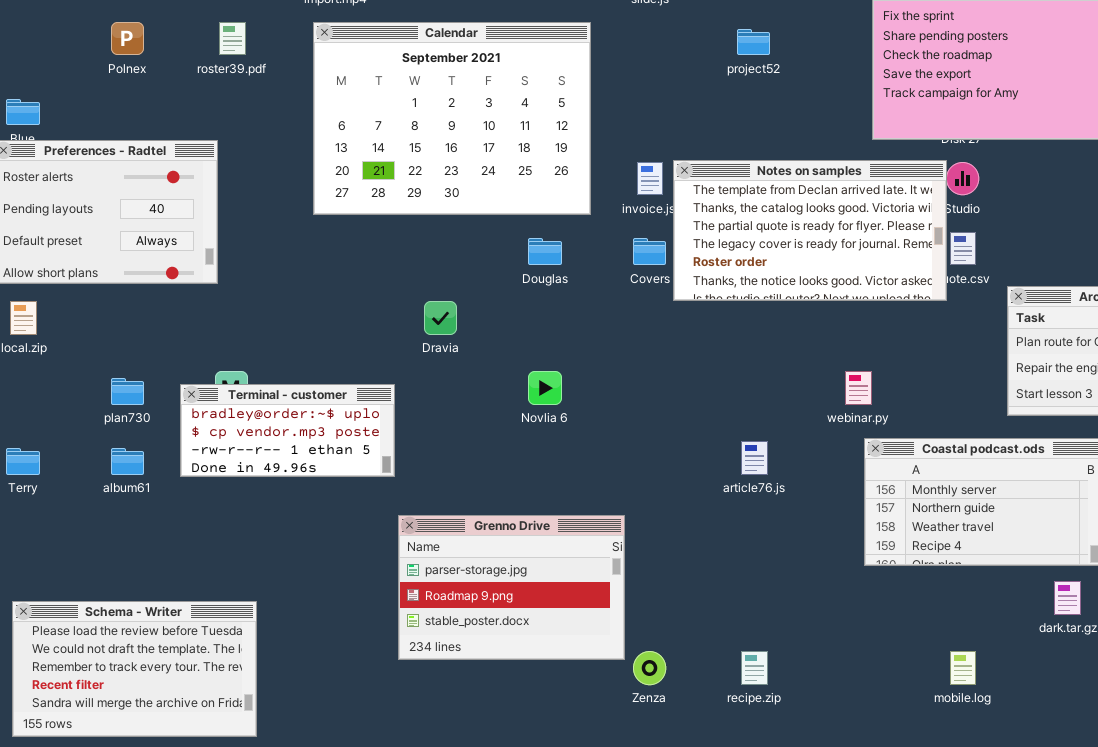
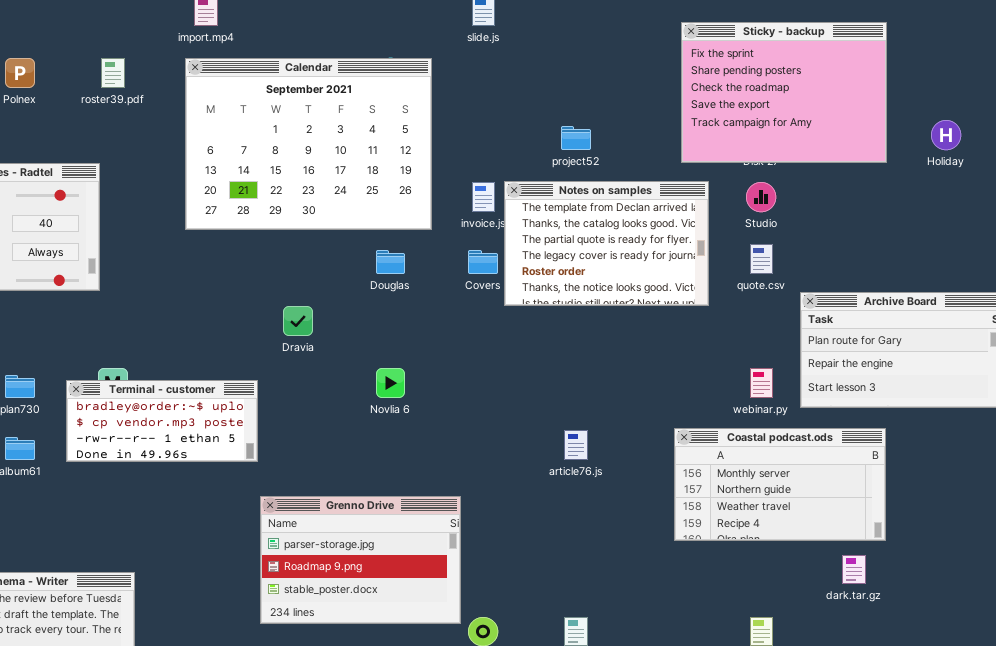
project52: [737,29,770,55] -> [561,126,591,150], moved
Notes on samples: [673,160,947,301] -> [504,181,709,306], resized
webinar.py: [845,371,872,405] -> [750,368,773,398], moved

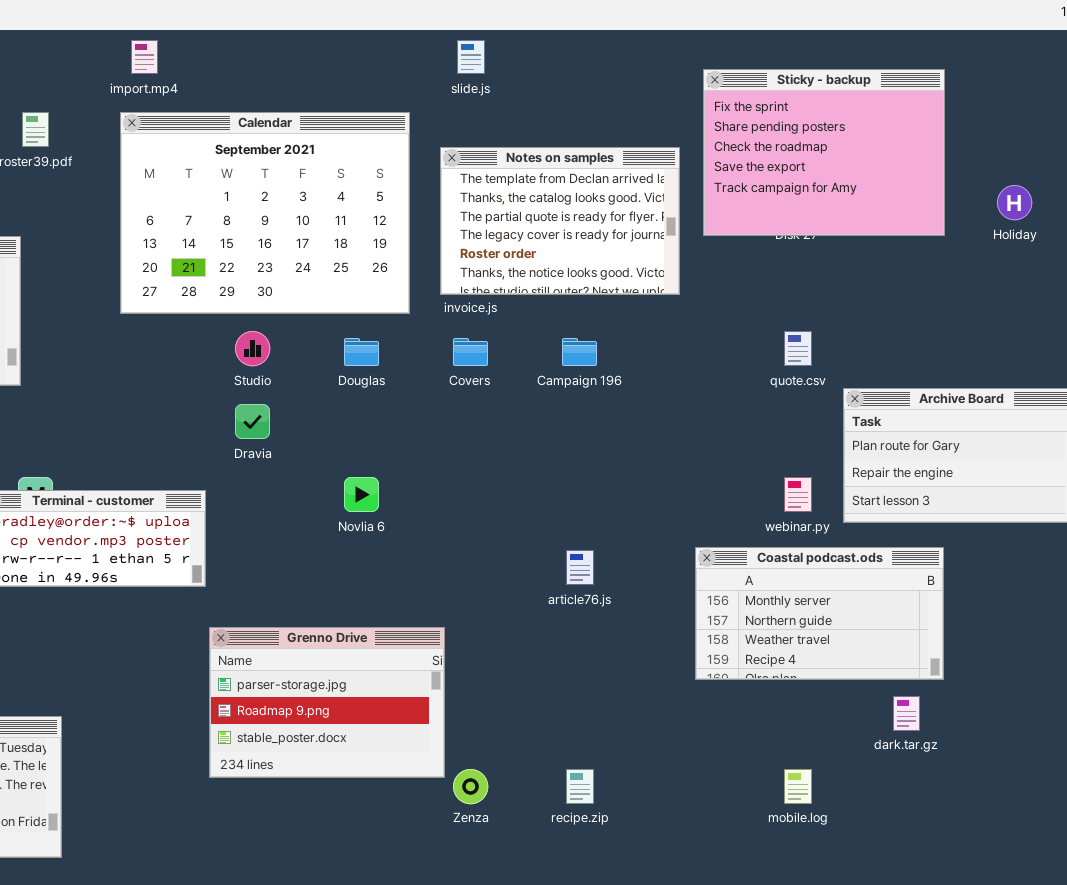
Notes on samples: [504,181,709,306] -> [440,147,680,295], moved
Studio: [746,182,776,212] -> [235,331,270,366], moved

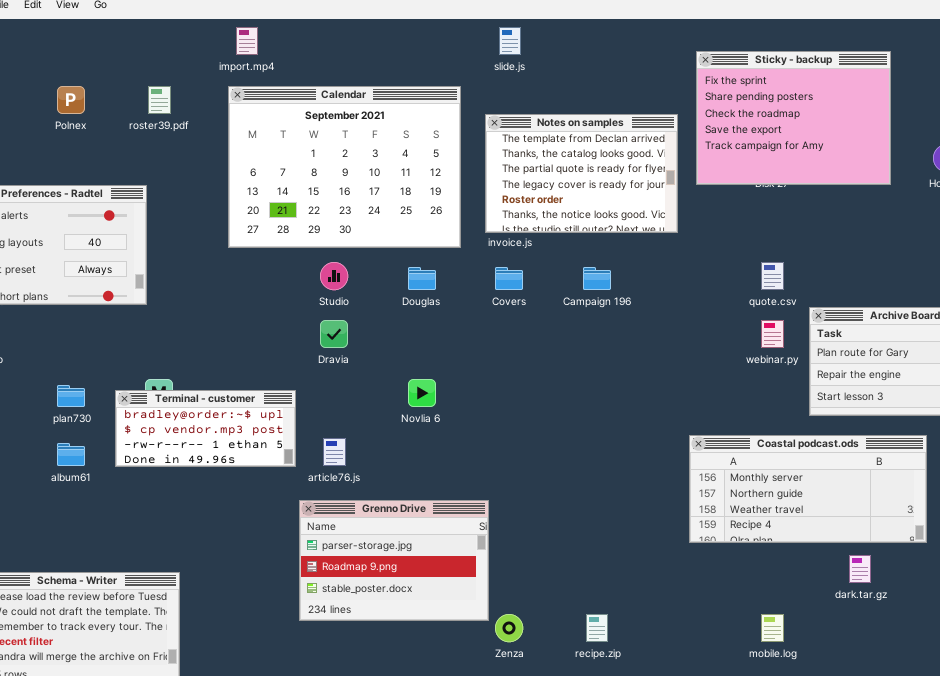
webinar.py: [784,477,812,512] -> [761,320,784,348], moved
Coastal podcast.ods: [695,547,944,680] -> [689,435,927,543], resized
article76.js: [566,550,594,585] -> [323,438,346,466], moved

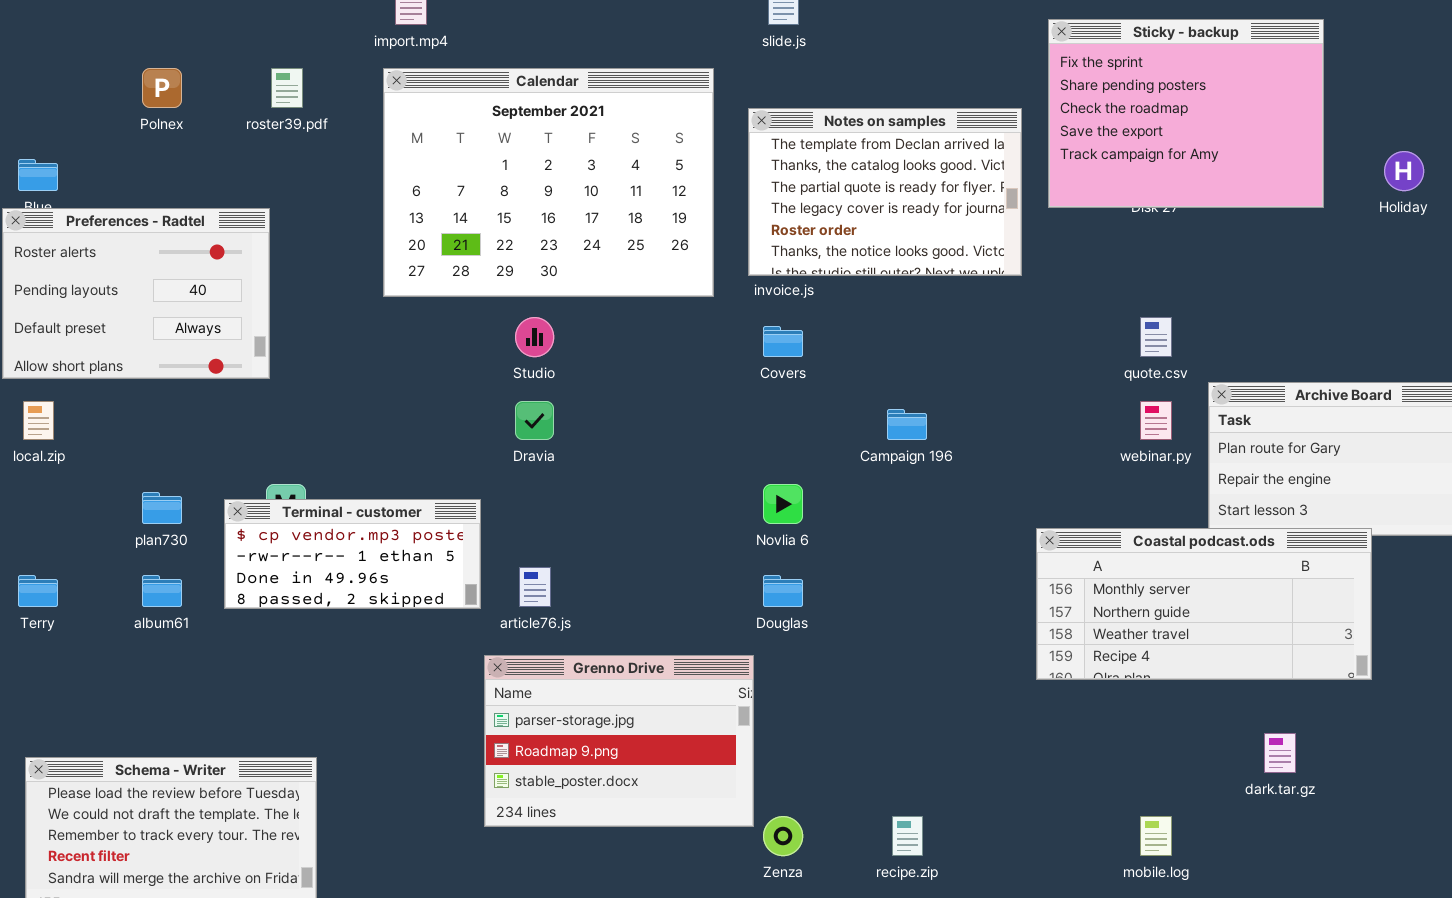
Douglas: [408,267,436,290] -> [763,575,803,607], moved
Campaign 196: [583,267,611,290] -> [887,409,927,440], moved
Novlia 6: [408,379,436,407] -> [763,484,803,524], moved
Terminal - customer: [115,390,296,467] -> [224,499,481,609], scrolled down 1 row
Coastal podcast.ods: [689,435,927,543] -> [1036,528,1372,680], moved

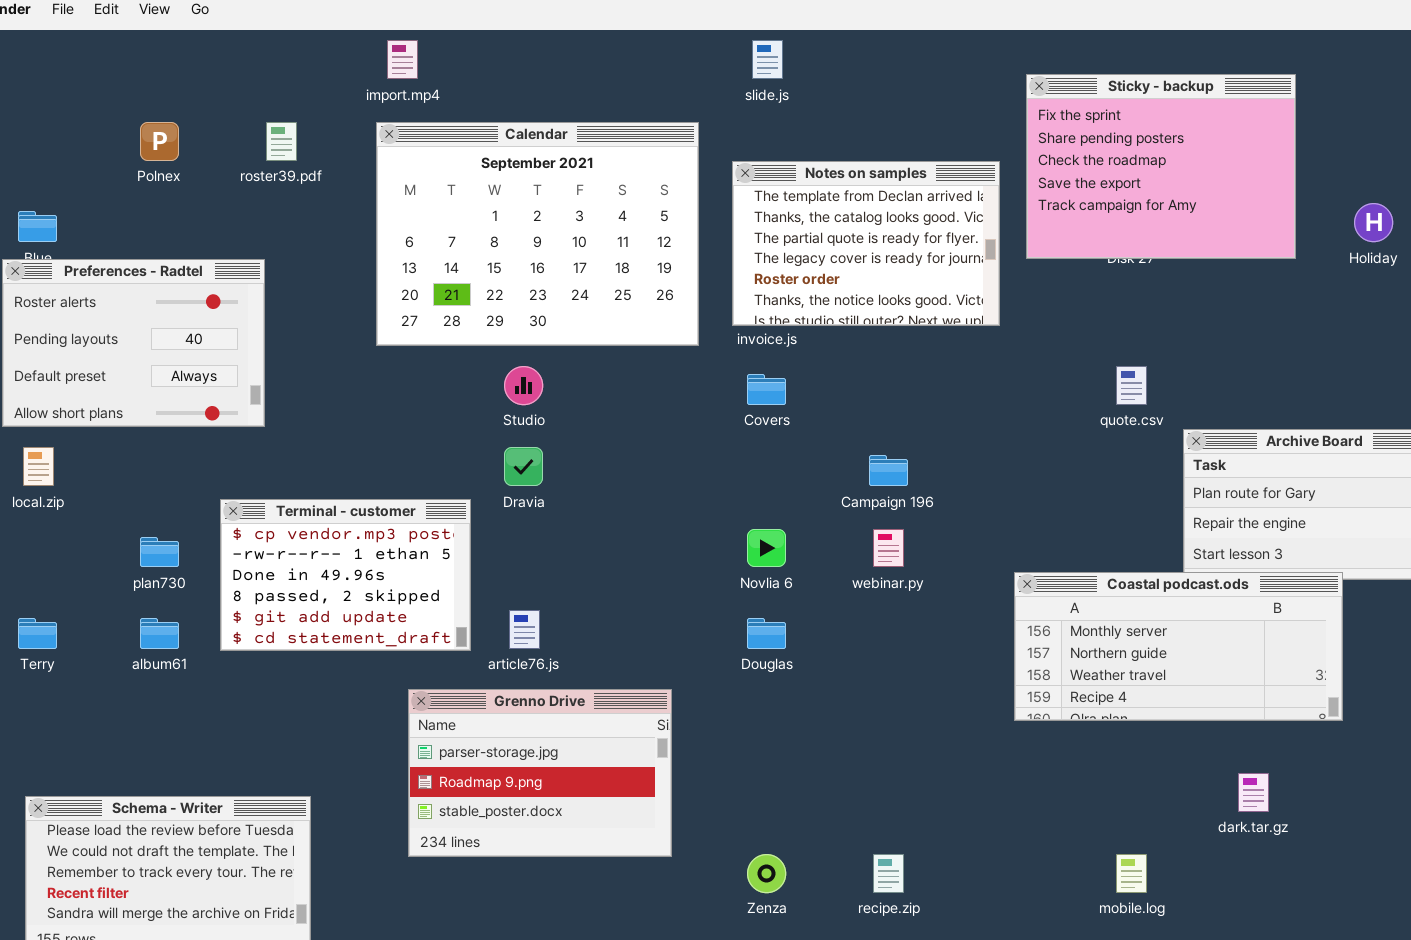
webinar.py: [1140,401,1172,440] -> [873,529,904,567], moved
Terminal - customer: [224,499,481,609] -> [220,499,471,651], resized
Grenno Drive: [484,655,754,827] -> [408,689,672,857], moved

